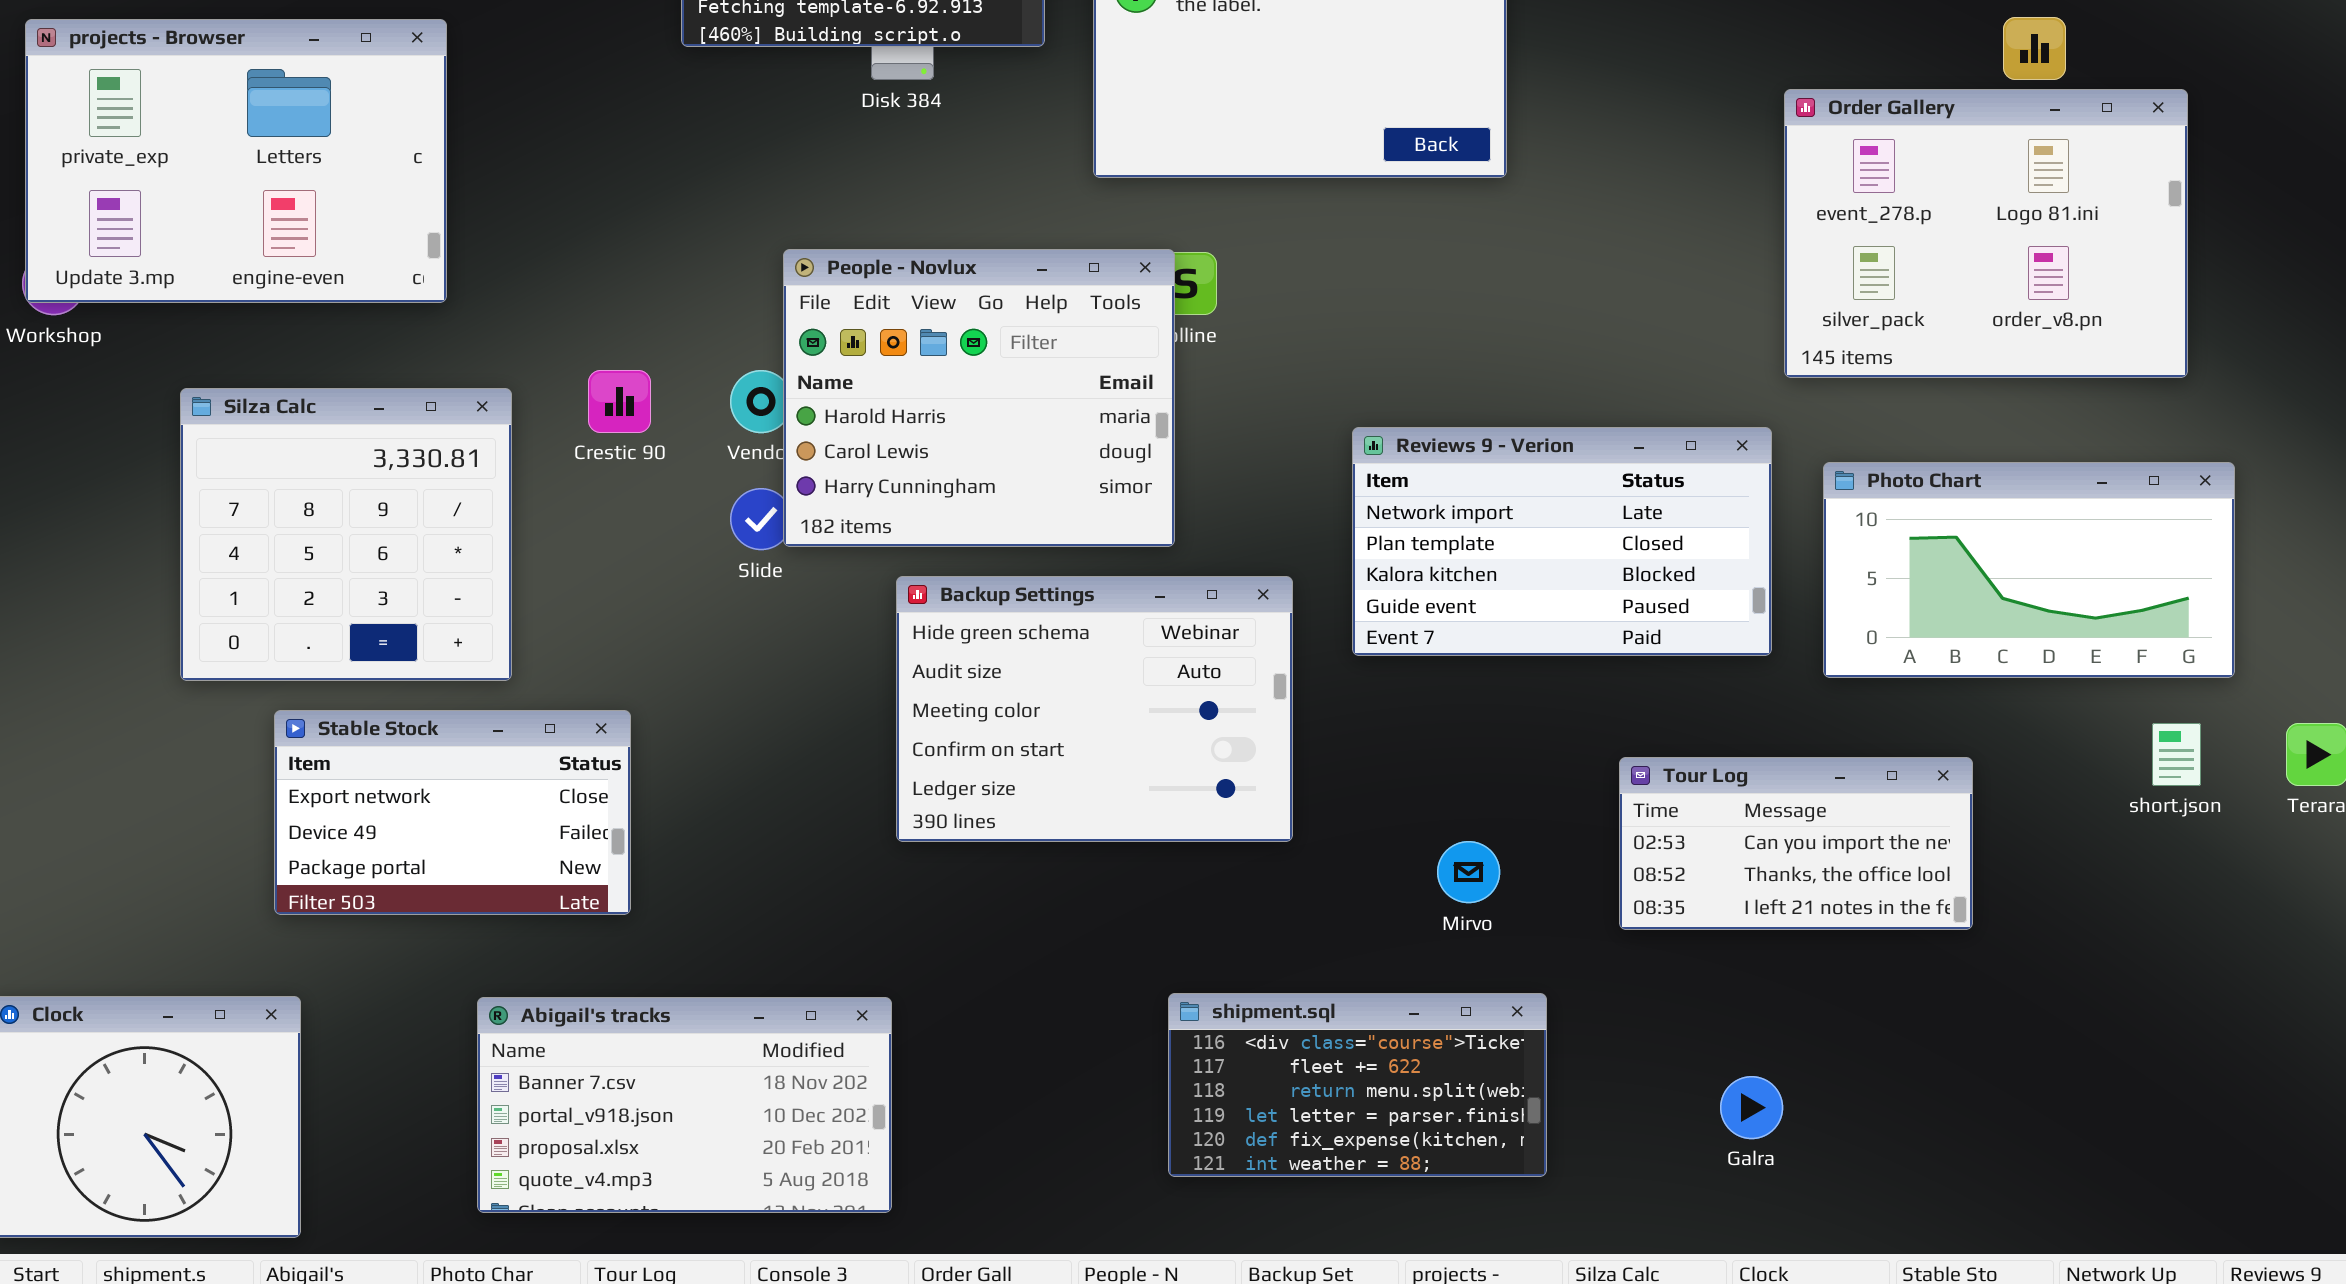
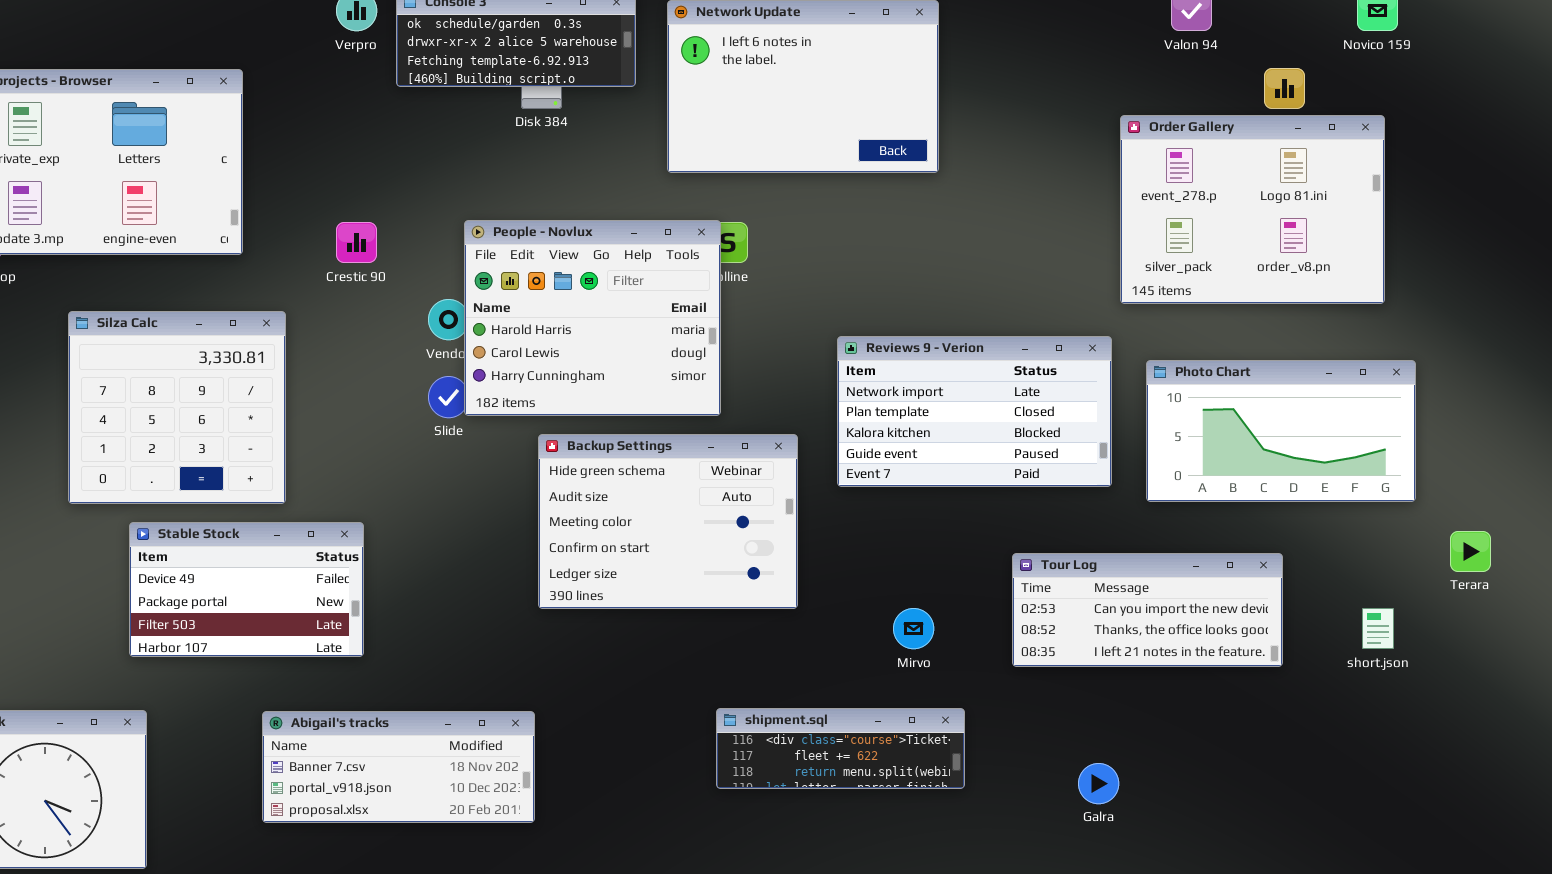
Crestic 90: [588,370,651,433] -> [336,222,377,263], moved
Stable Stock: [274,710,631,915] -> [129,522,364,657], scrolled down 1 row
short.json: [2152,723,2201,786] -> [1362,608,1394,649], moved
Tour Log: [1619,757,1973,930] -> [1012,553,1283,667], resized
shipment.sql: [1168,993,1547,1177] -> [716,708,965,789], resized
Abigail's tracks: [477,997,892,1213] -> [262,711,535,823], resized

